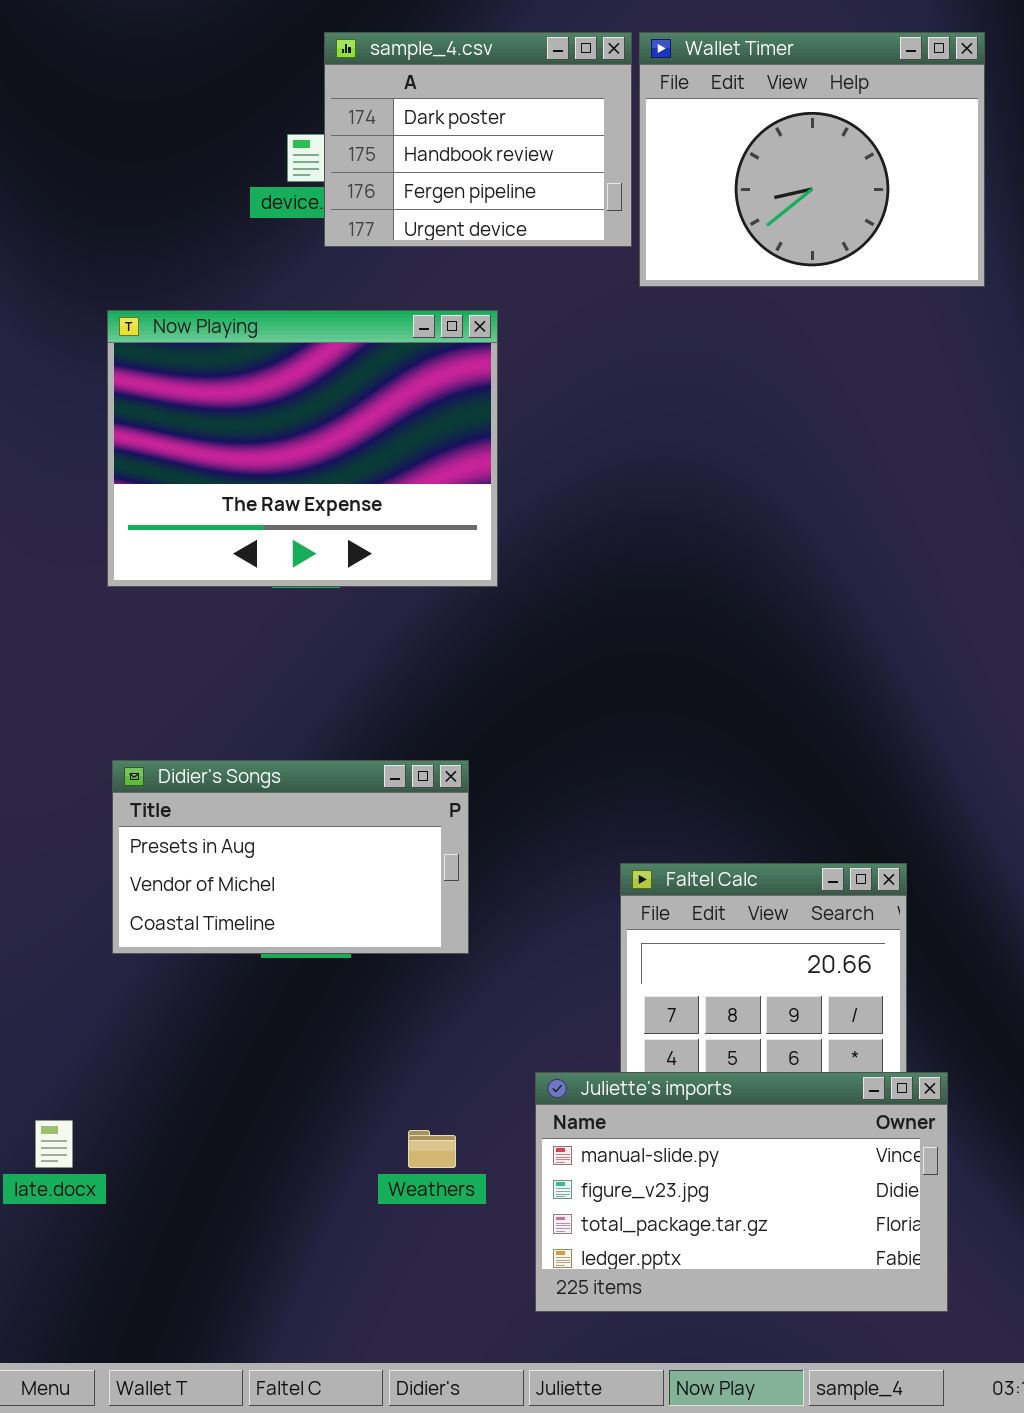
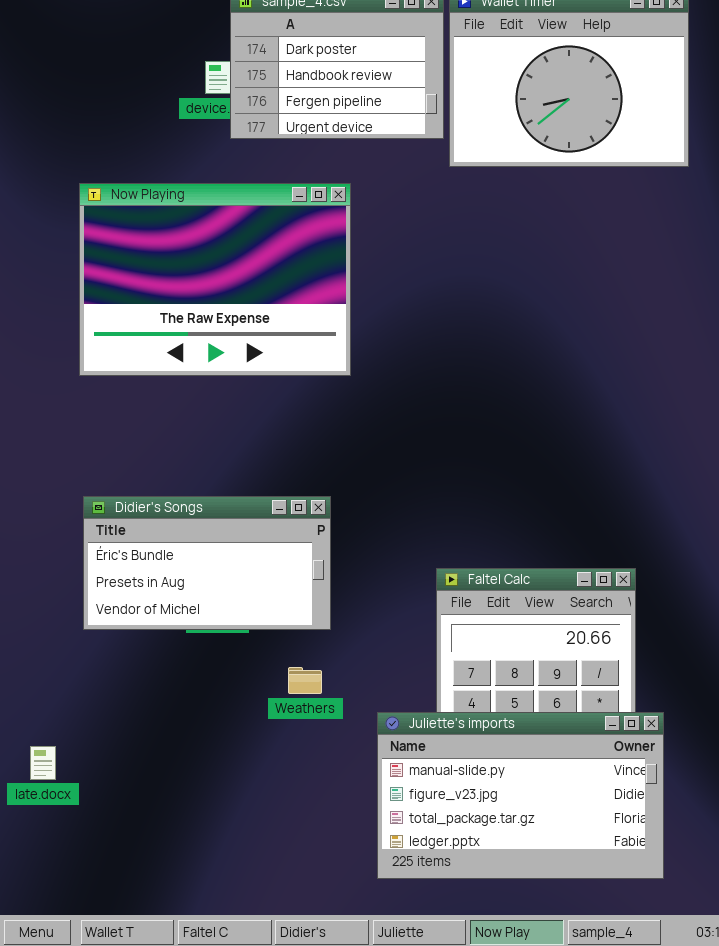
Didier's Songs: [112,760,469,954] -> [83,496,331,630], scrolled up 1 row
Weathers: [408,1130,456,1168] -> [288,667,322,694], moved

